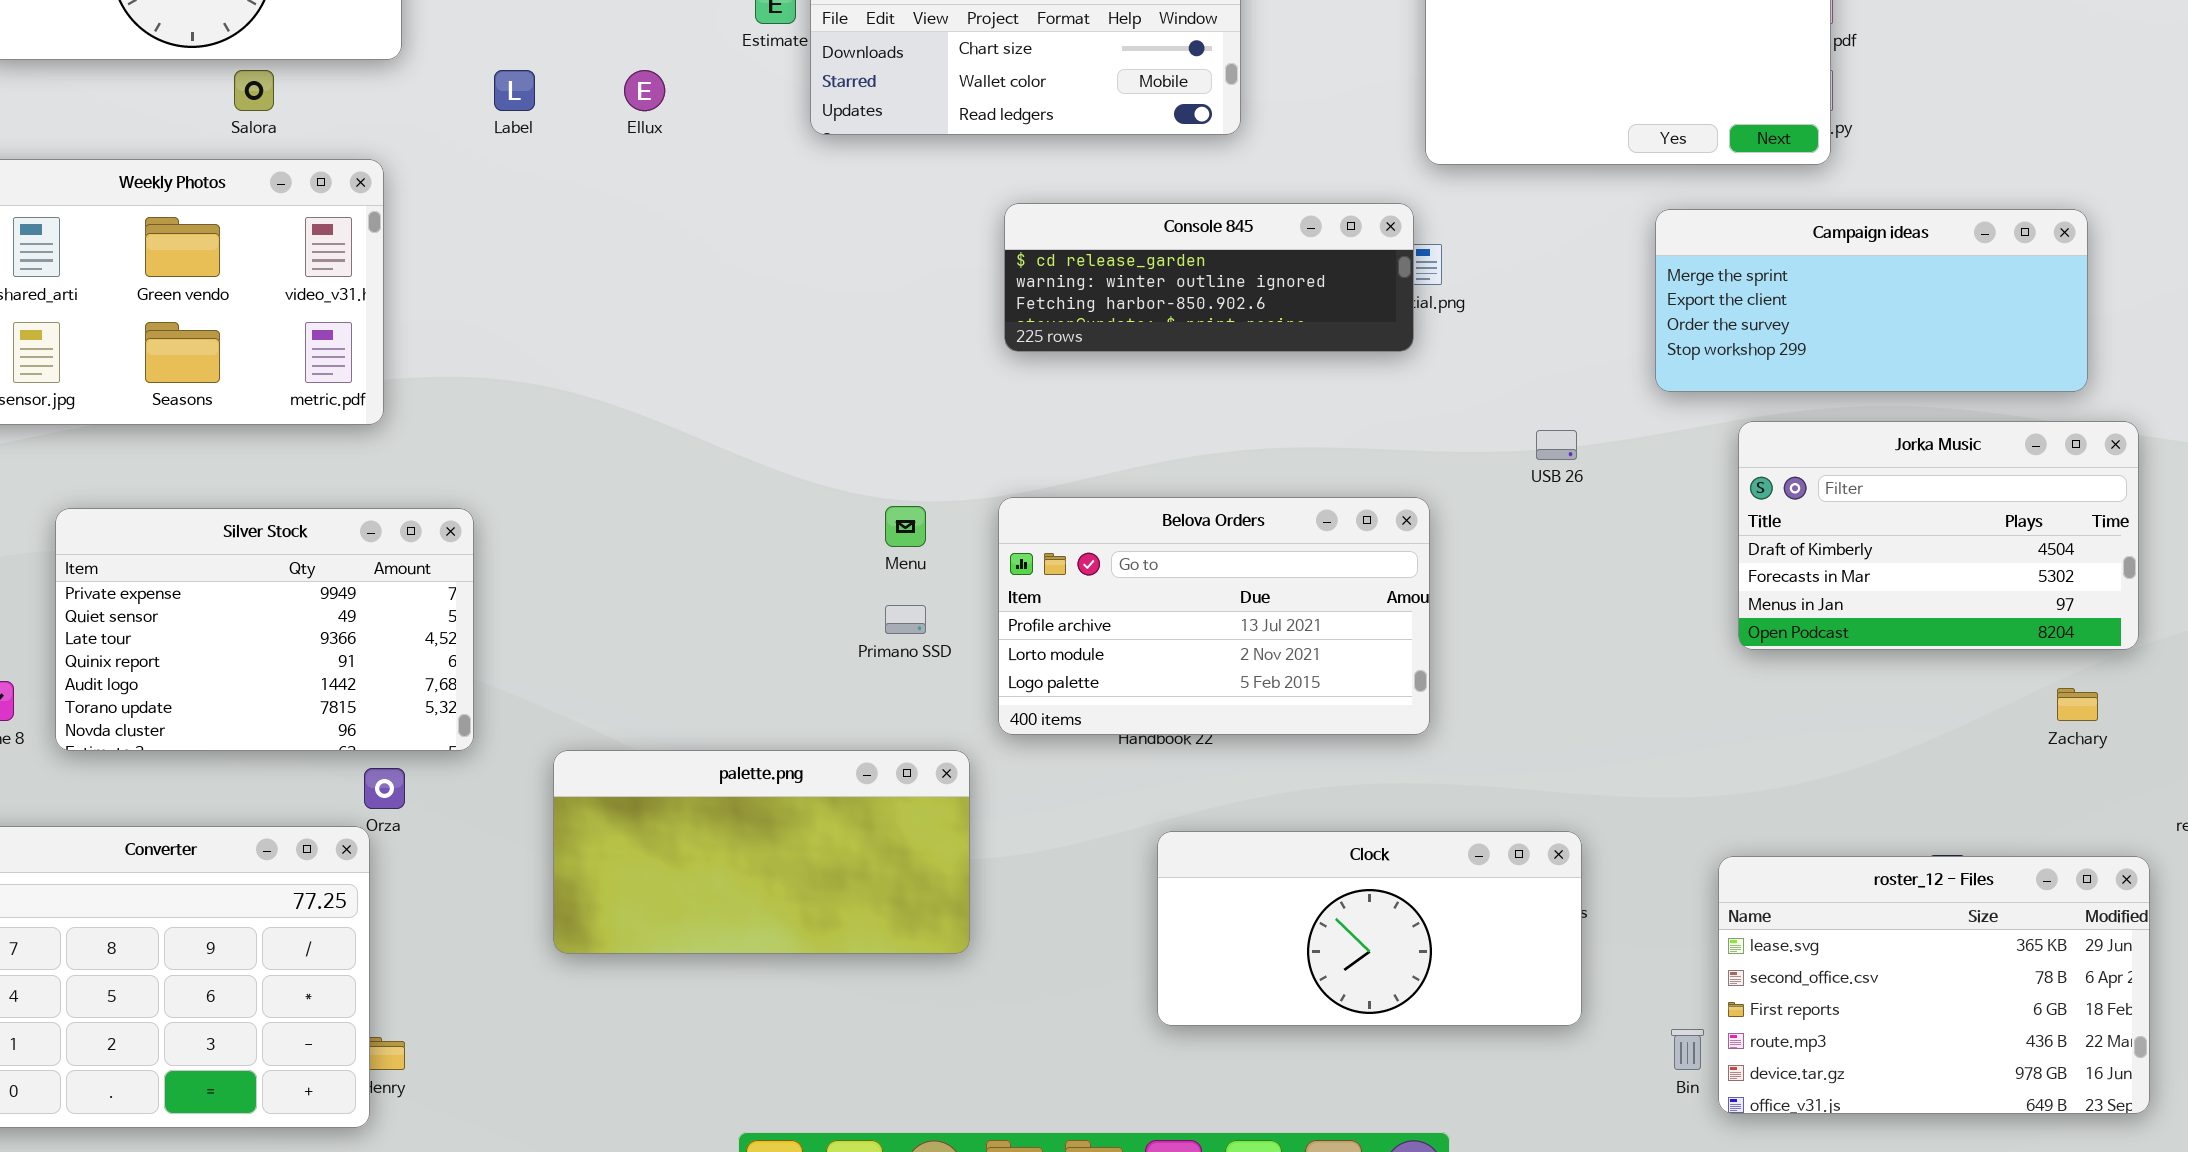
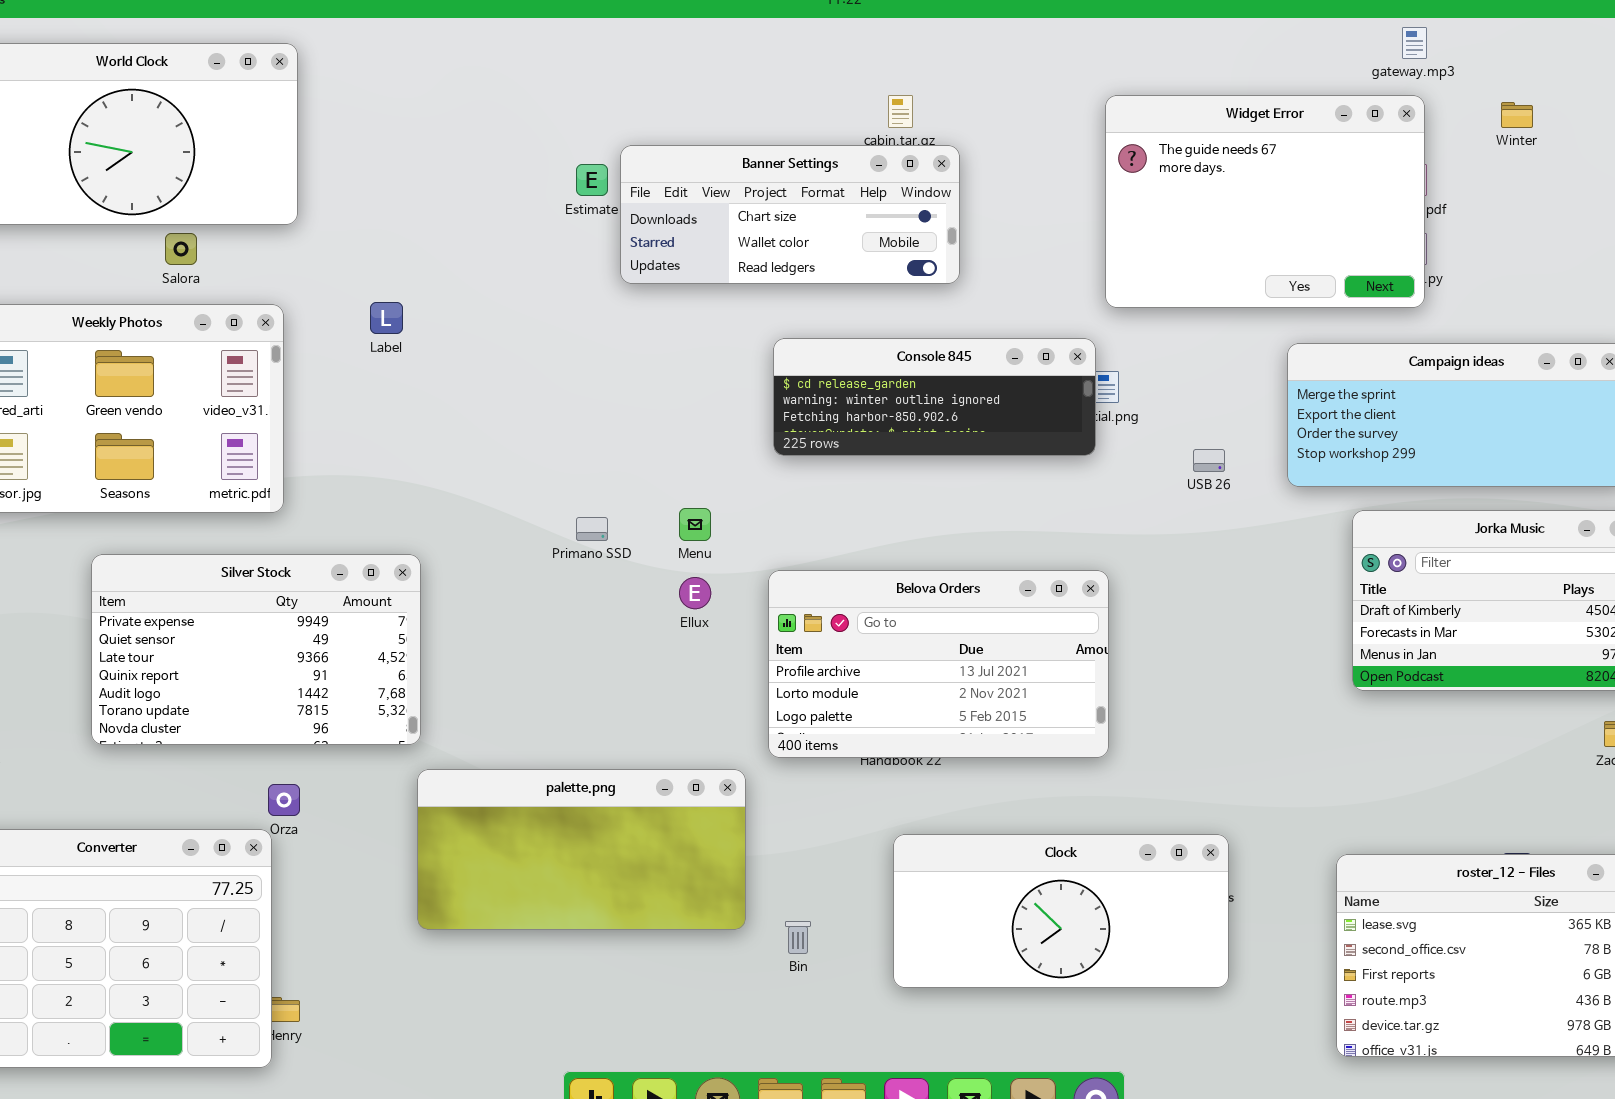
Label: [494,70,535,111] -> [370,302,403,334], moved
Ellux: [624,70,665,111] -> [679,577,711,609], moved
USB 26: [1536,430,1577,460] -> [1193,449,1225,472], moved
Menu: [885,506,926,547] -> [679,508,711,541], moved
Silver Stock: [55,508,474,751] -> [91,554,421,745], moved
Primano SSD: [885,605,926,634] -> [576,517,608,541], moved
Bin: [1671,1029,1704,1070] -> [785,921,811,954], moved

